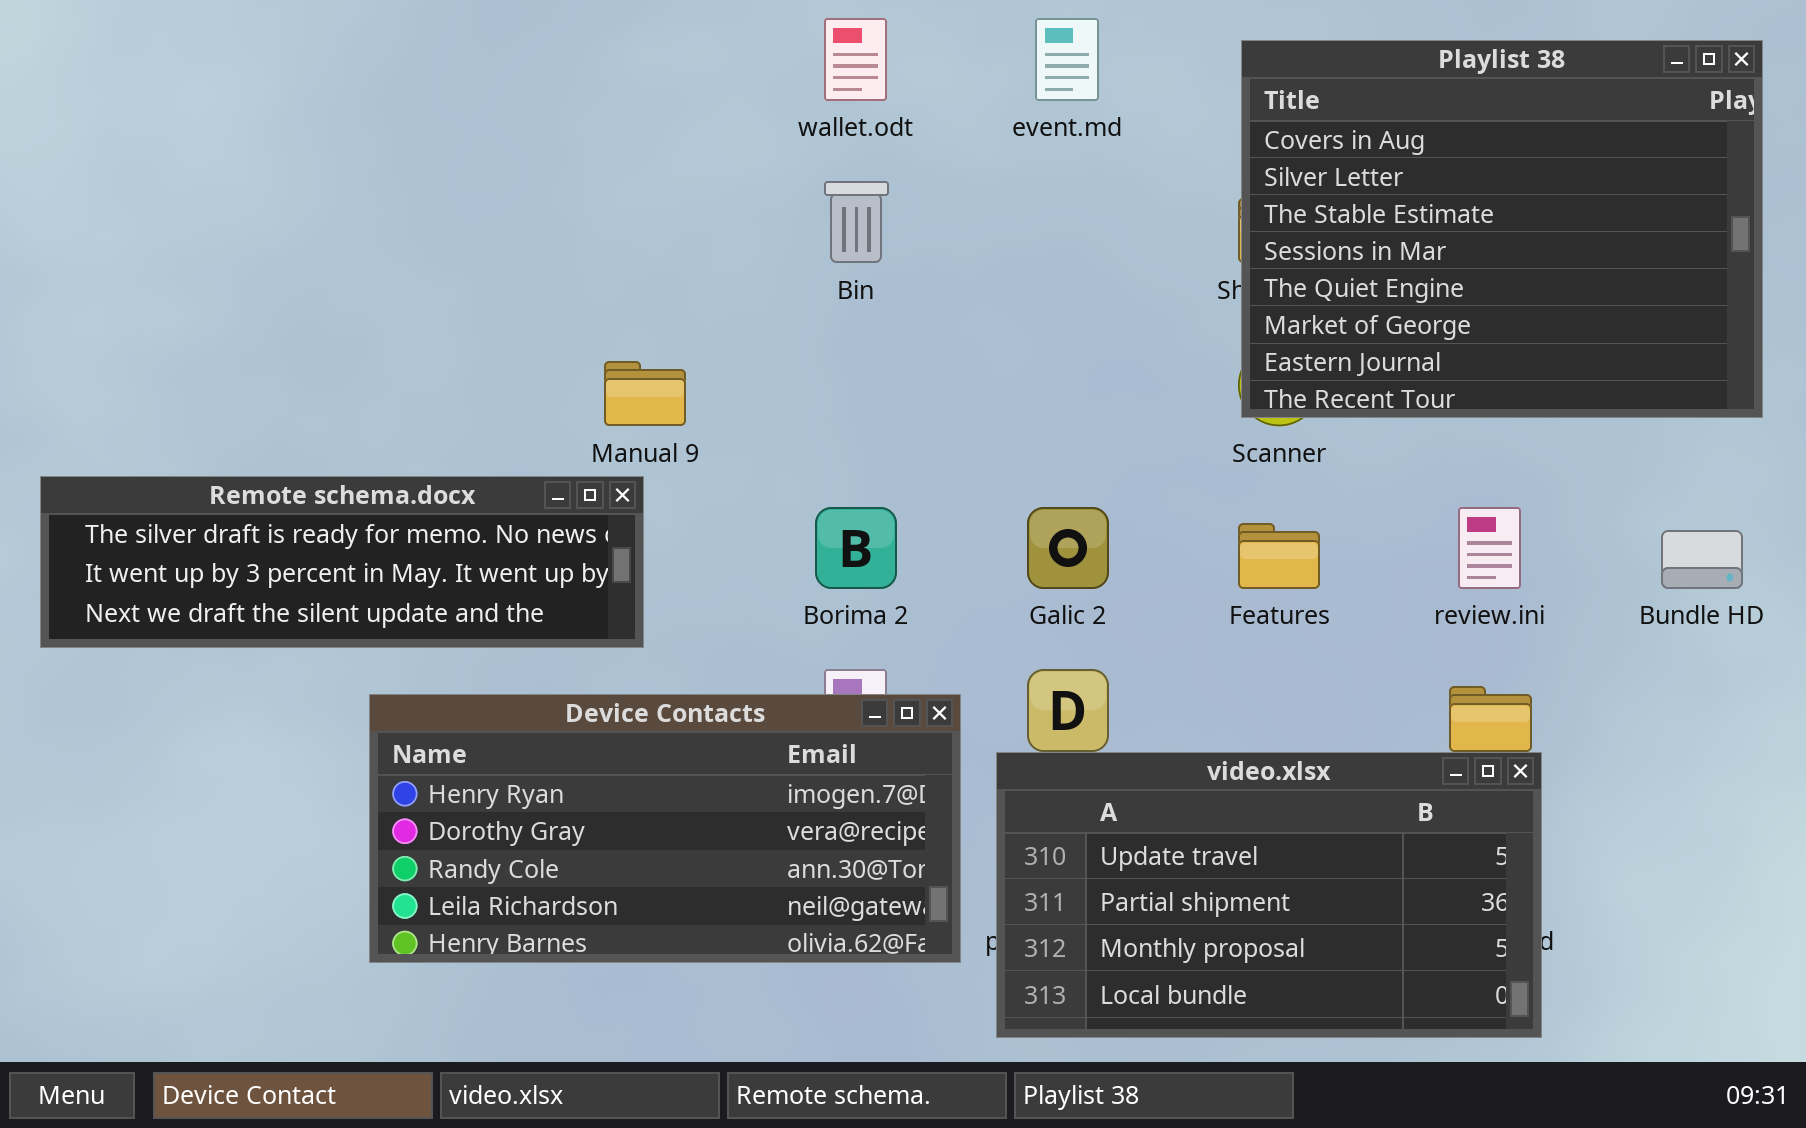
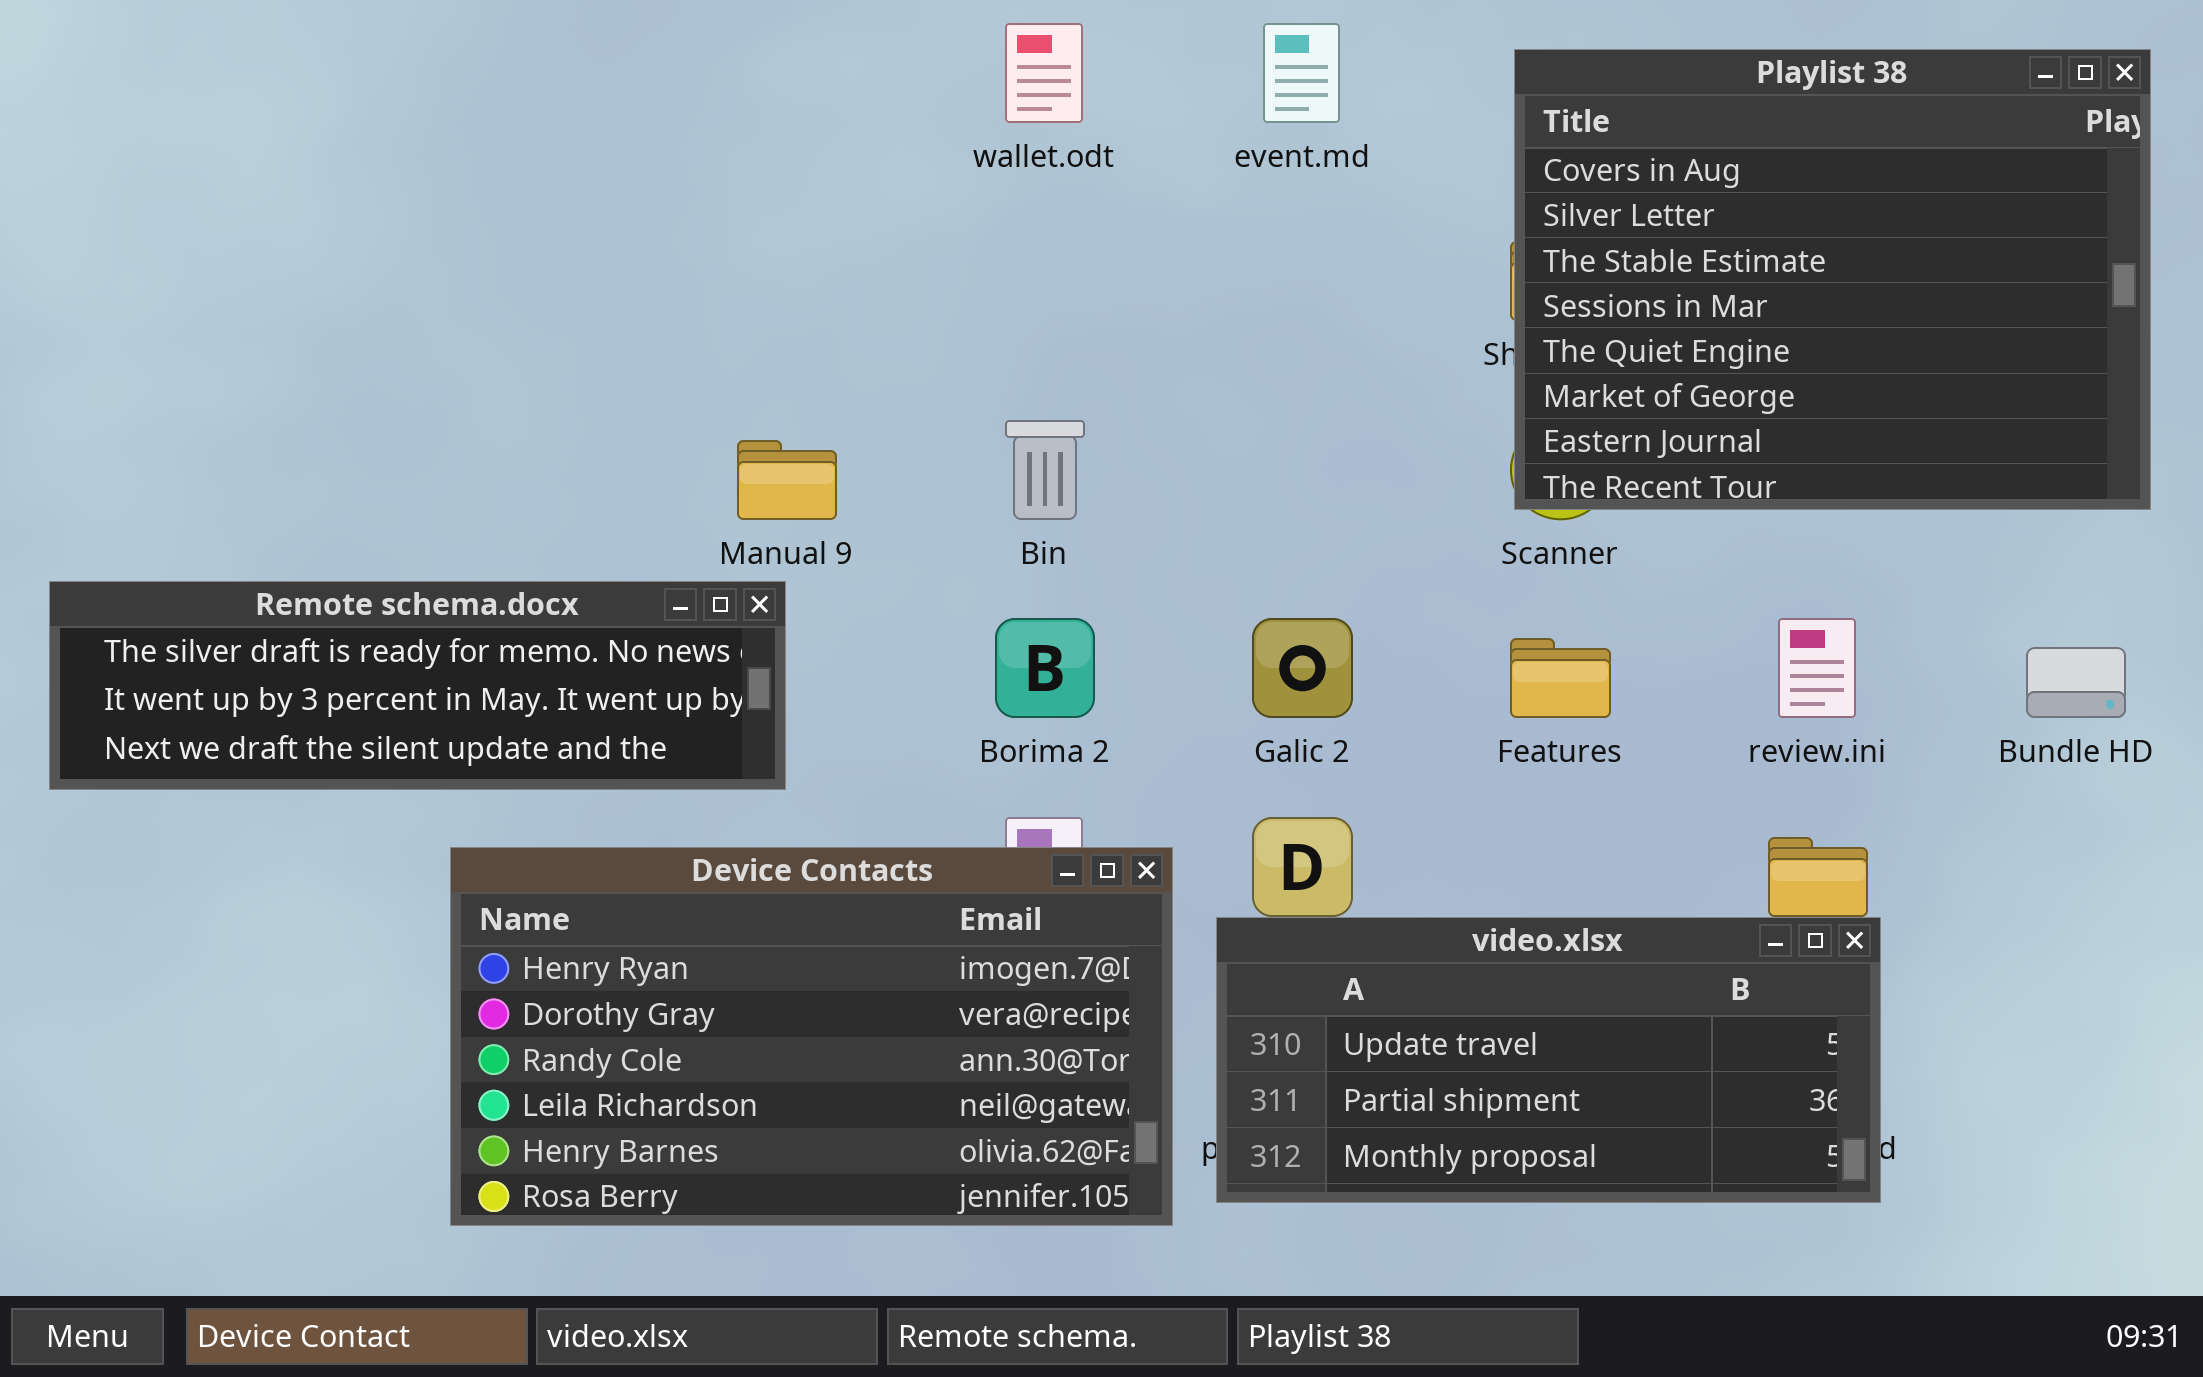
Bin: [824,181,889,263] -> [1005,420,1085,520], moved
Device Contacts: [369,694,961,963] -> [450,847,1173,1226], resized
video.xlsx: [996,752,1542,1038] -> [1216,917,1881,1203], resized

